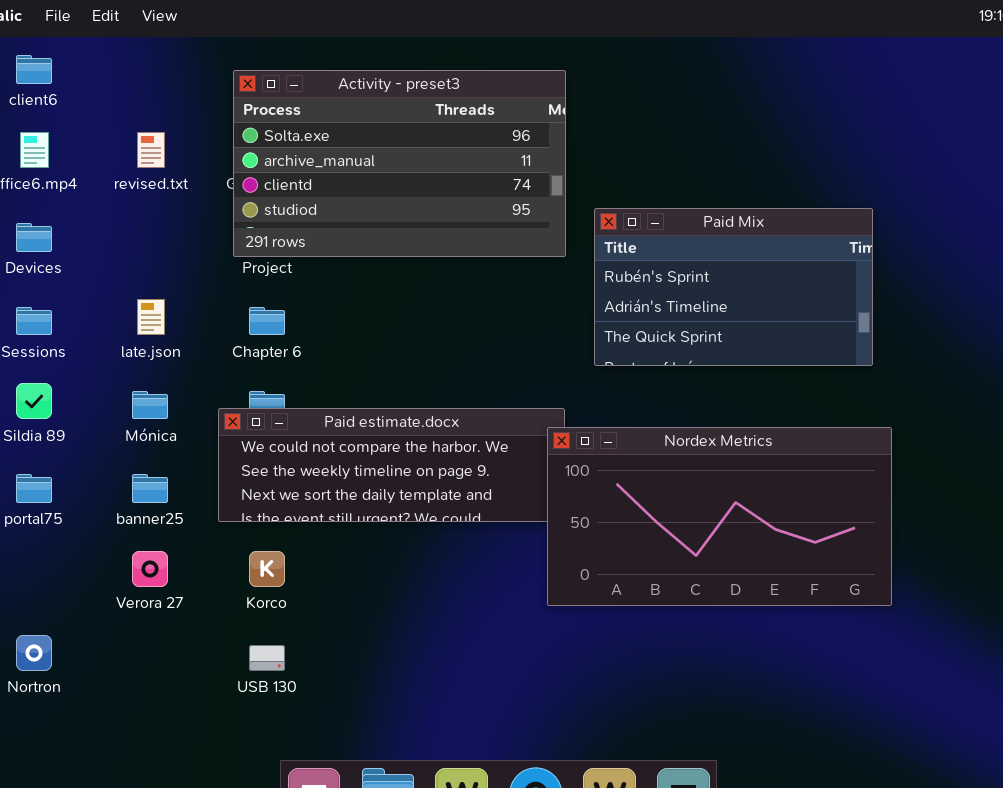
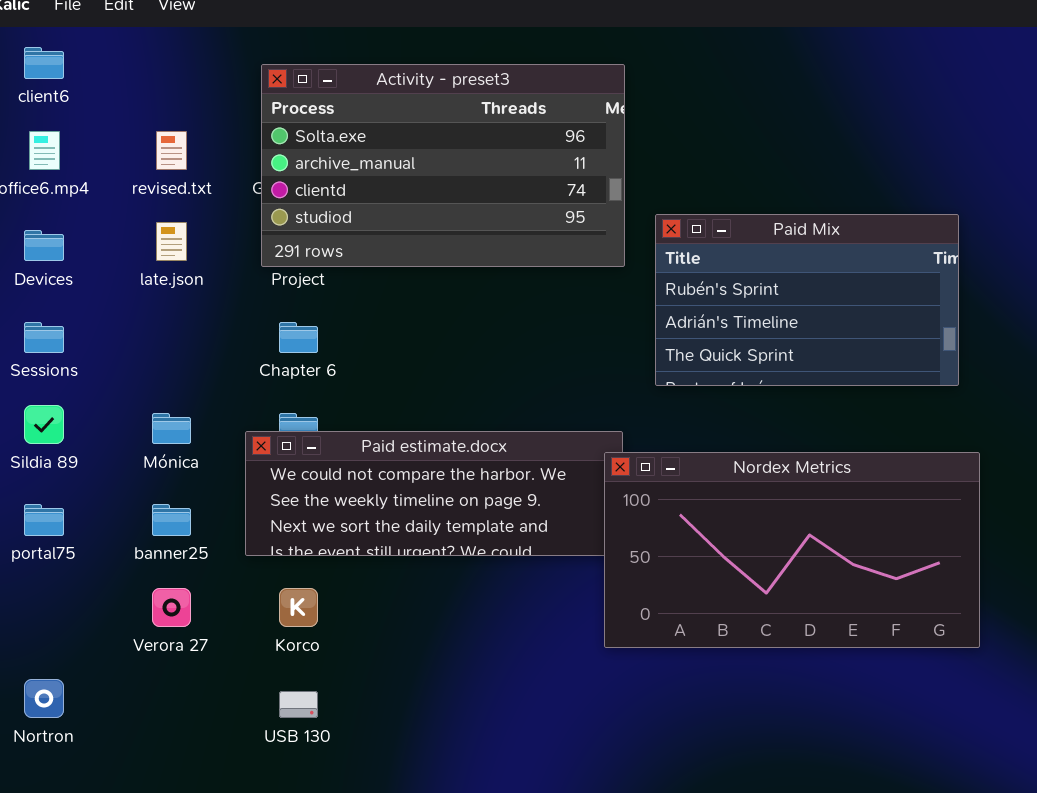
late.json: [137,299,165,335] -> [156,222,187,261], moved

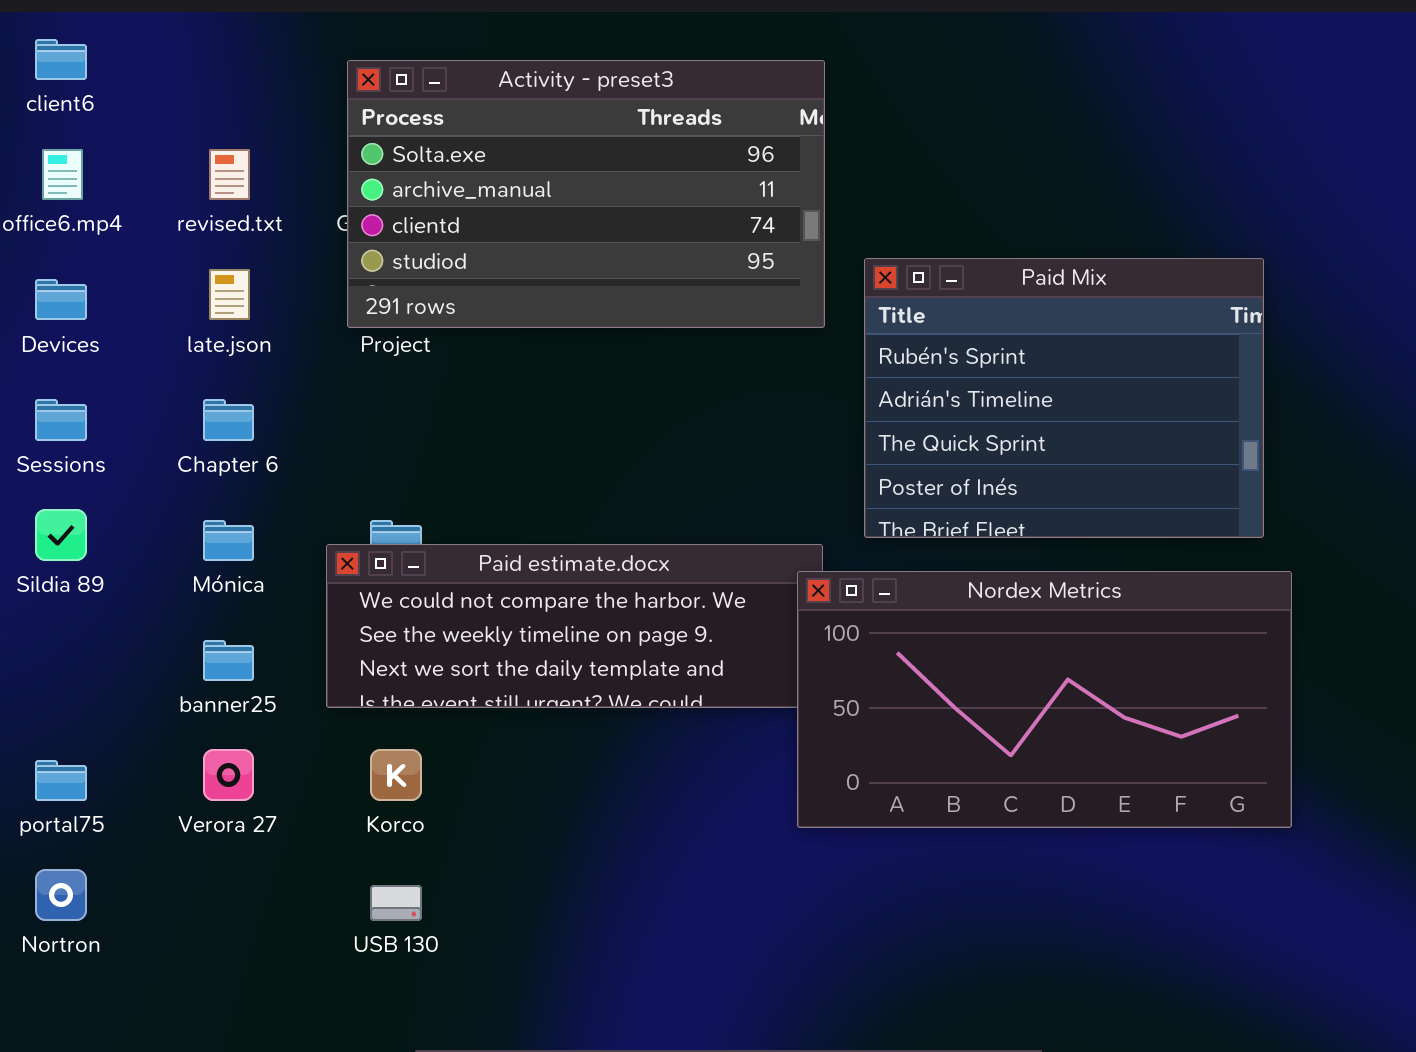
Paid Mix: [655,214,959,386] -> [864,258,1264,538], resized
Chapter 6: [279,322,318,353] -> [203,399,254,441], moved
portal75: [24,504,64,536] -> [35,760,87,801], moved

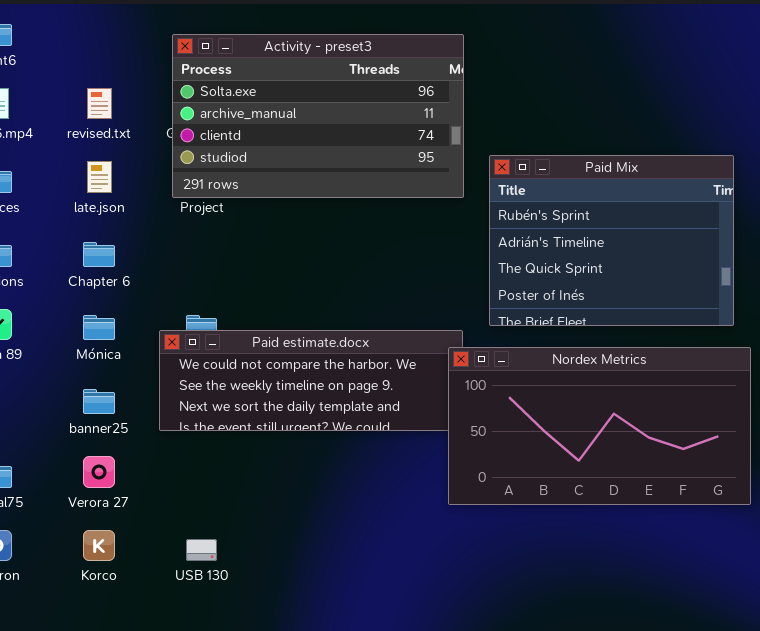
Korco: [370,749,422,801] -> [83,530,115,561], moved

